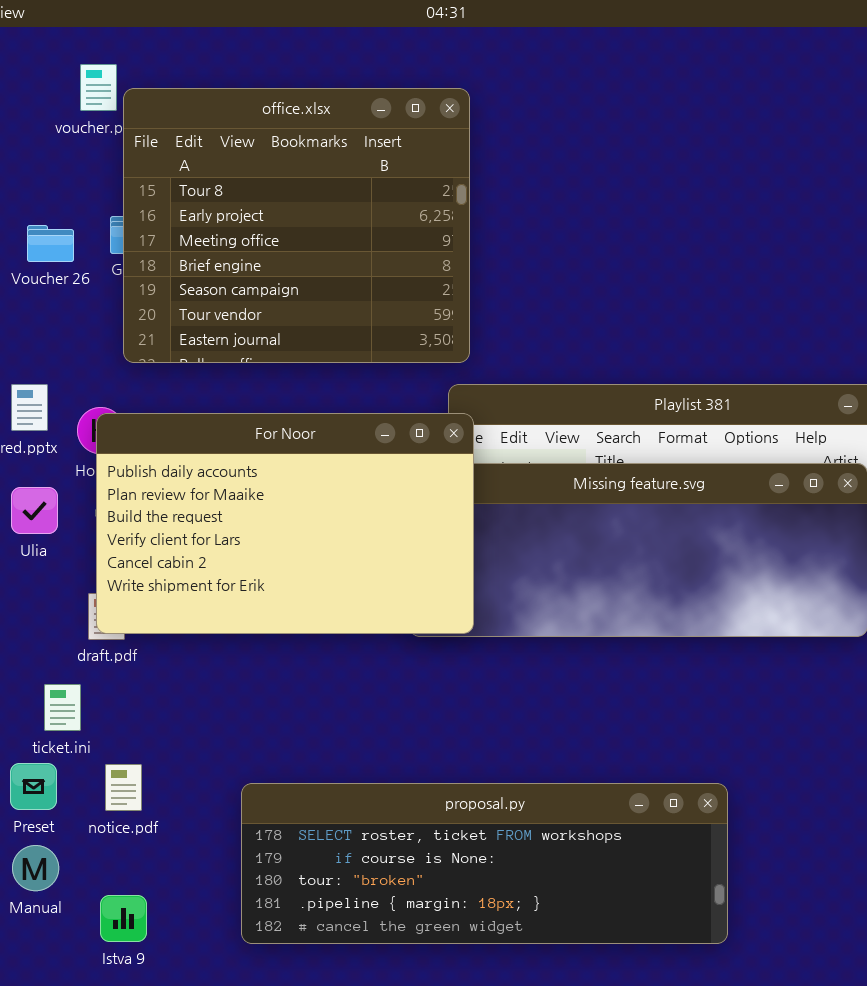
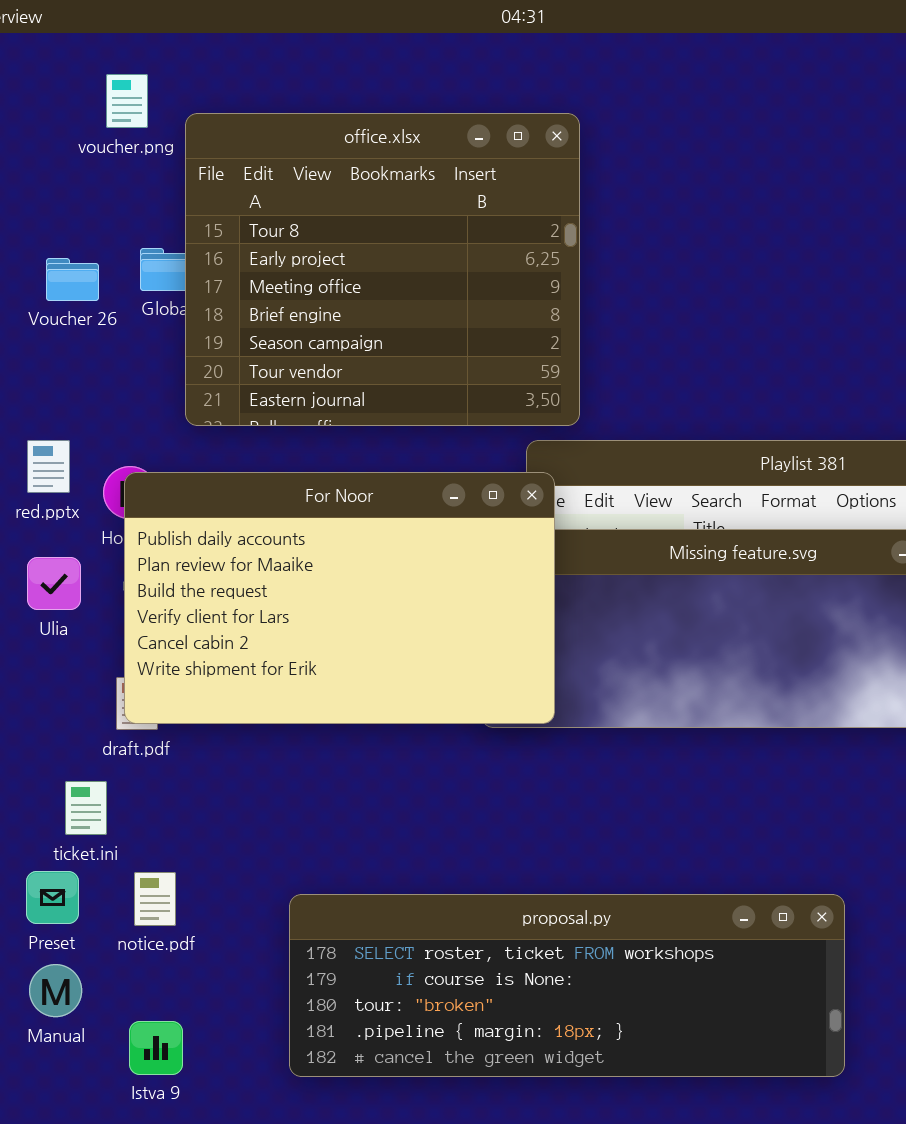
office.xlsx: [123,88,470,363] -> [185,113,580,426], moved

